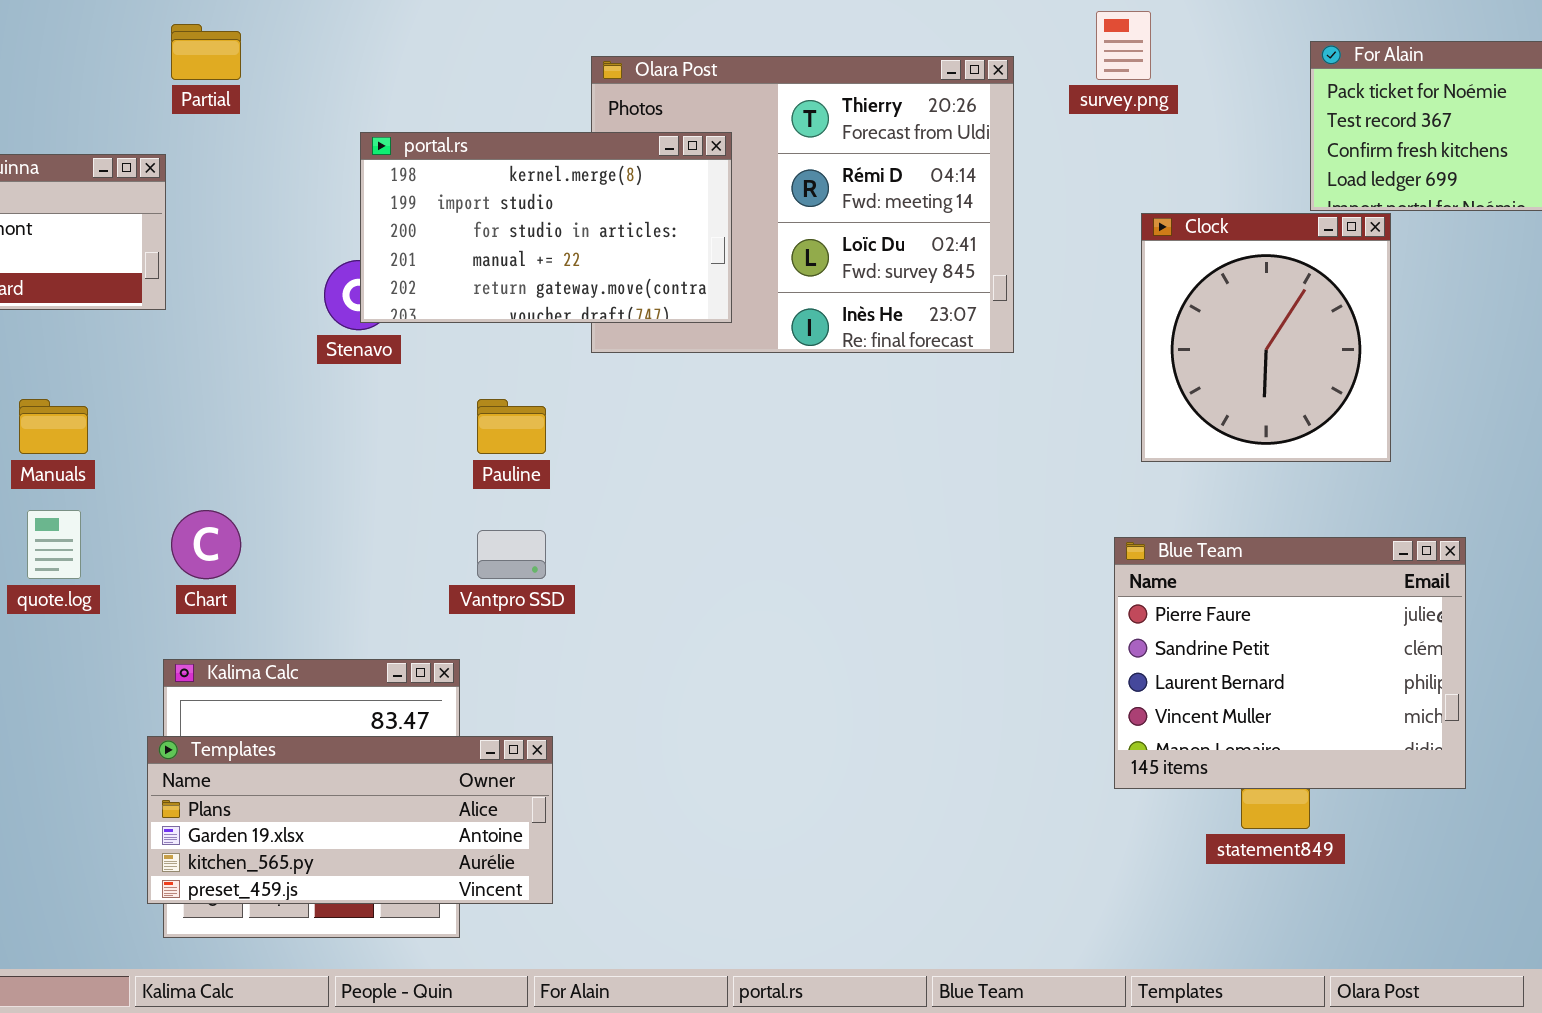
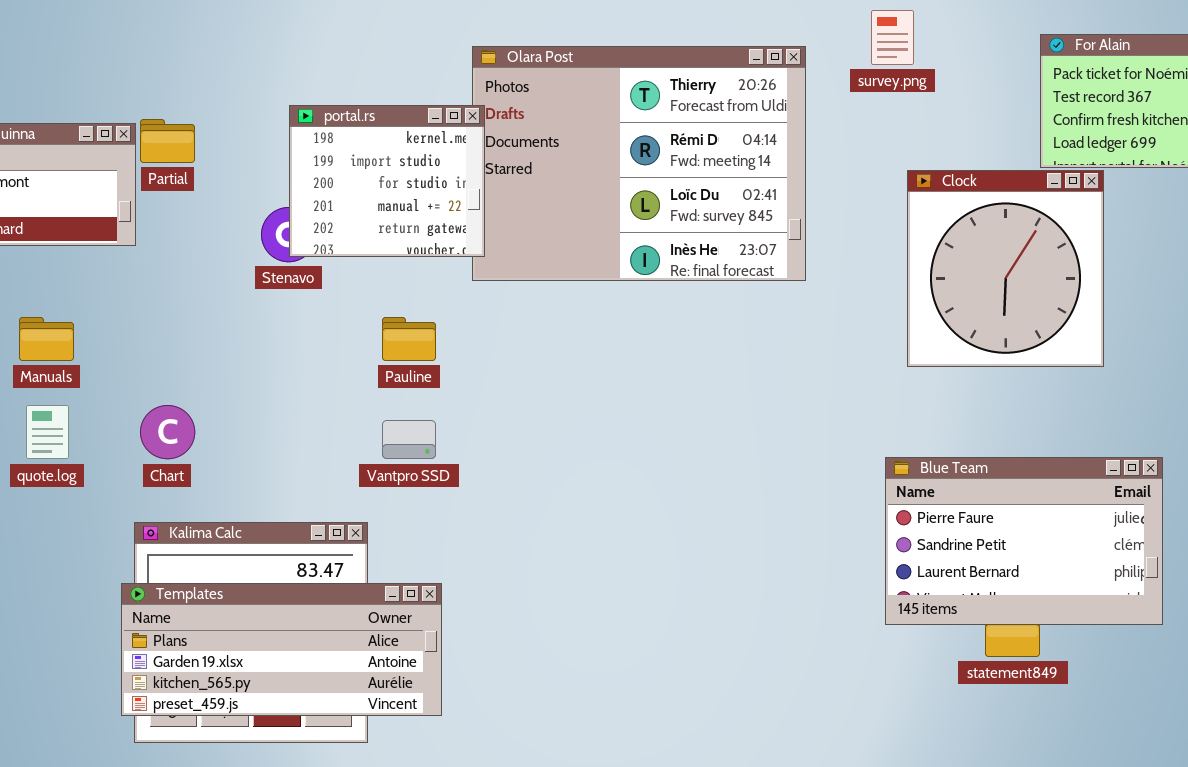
Partial: [171,24,241,80] -> [140,119,195,163], moved
portal.rs: [360,132,732,323] -> [289,105,485,257], resized
Blue Team: [1114,537,1466,789] -> [885,457,1163,625], resized

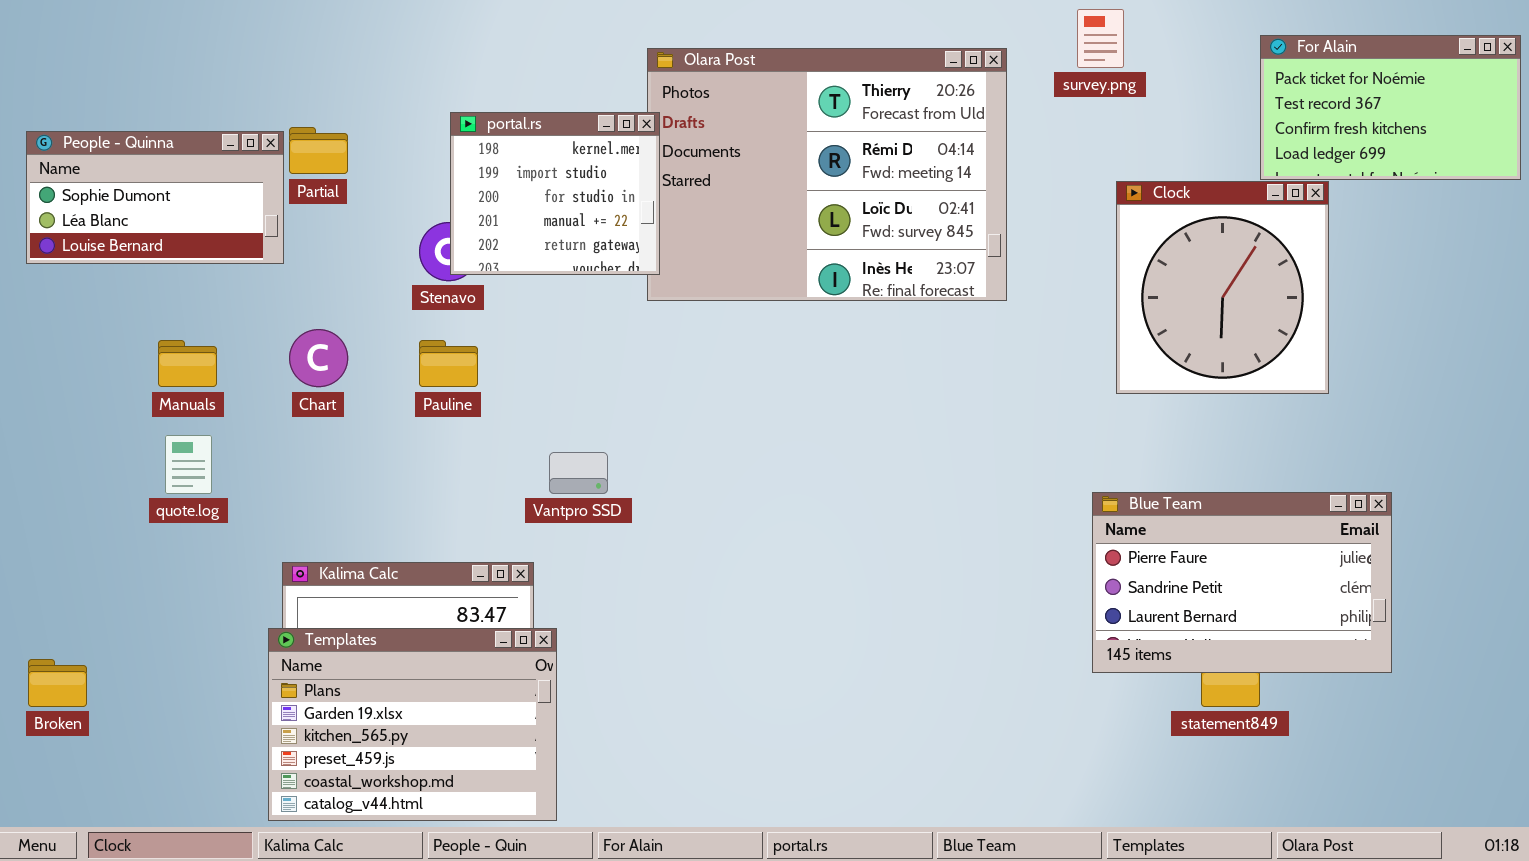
Pauline: [382,317,436,361] -> [419,340,478,387], moved
Chart: [140,405,195,459] -> [289,329,348,387], moved
Templates: [121,583,442,716] -> [268,628,557,821], resized

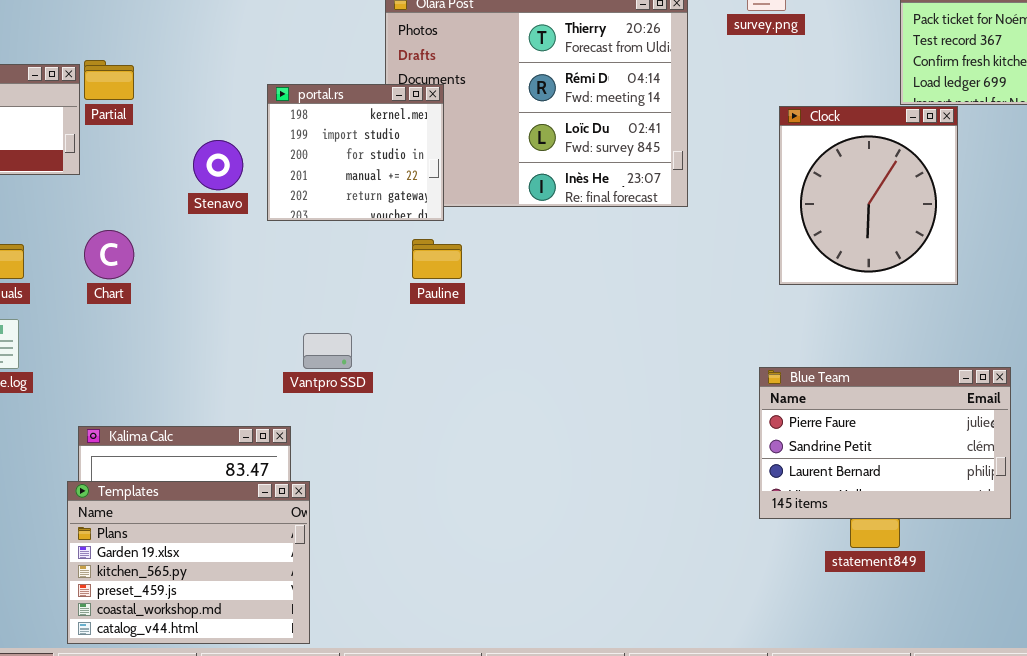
portal.rs: [450,112,660,275] -> [267,84,444,221], moved
Pauline: [419,340,478,387] -> [412,239,462,279], moved

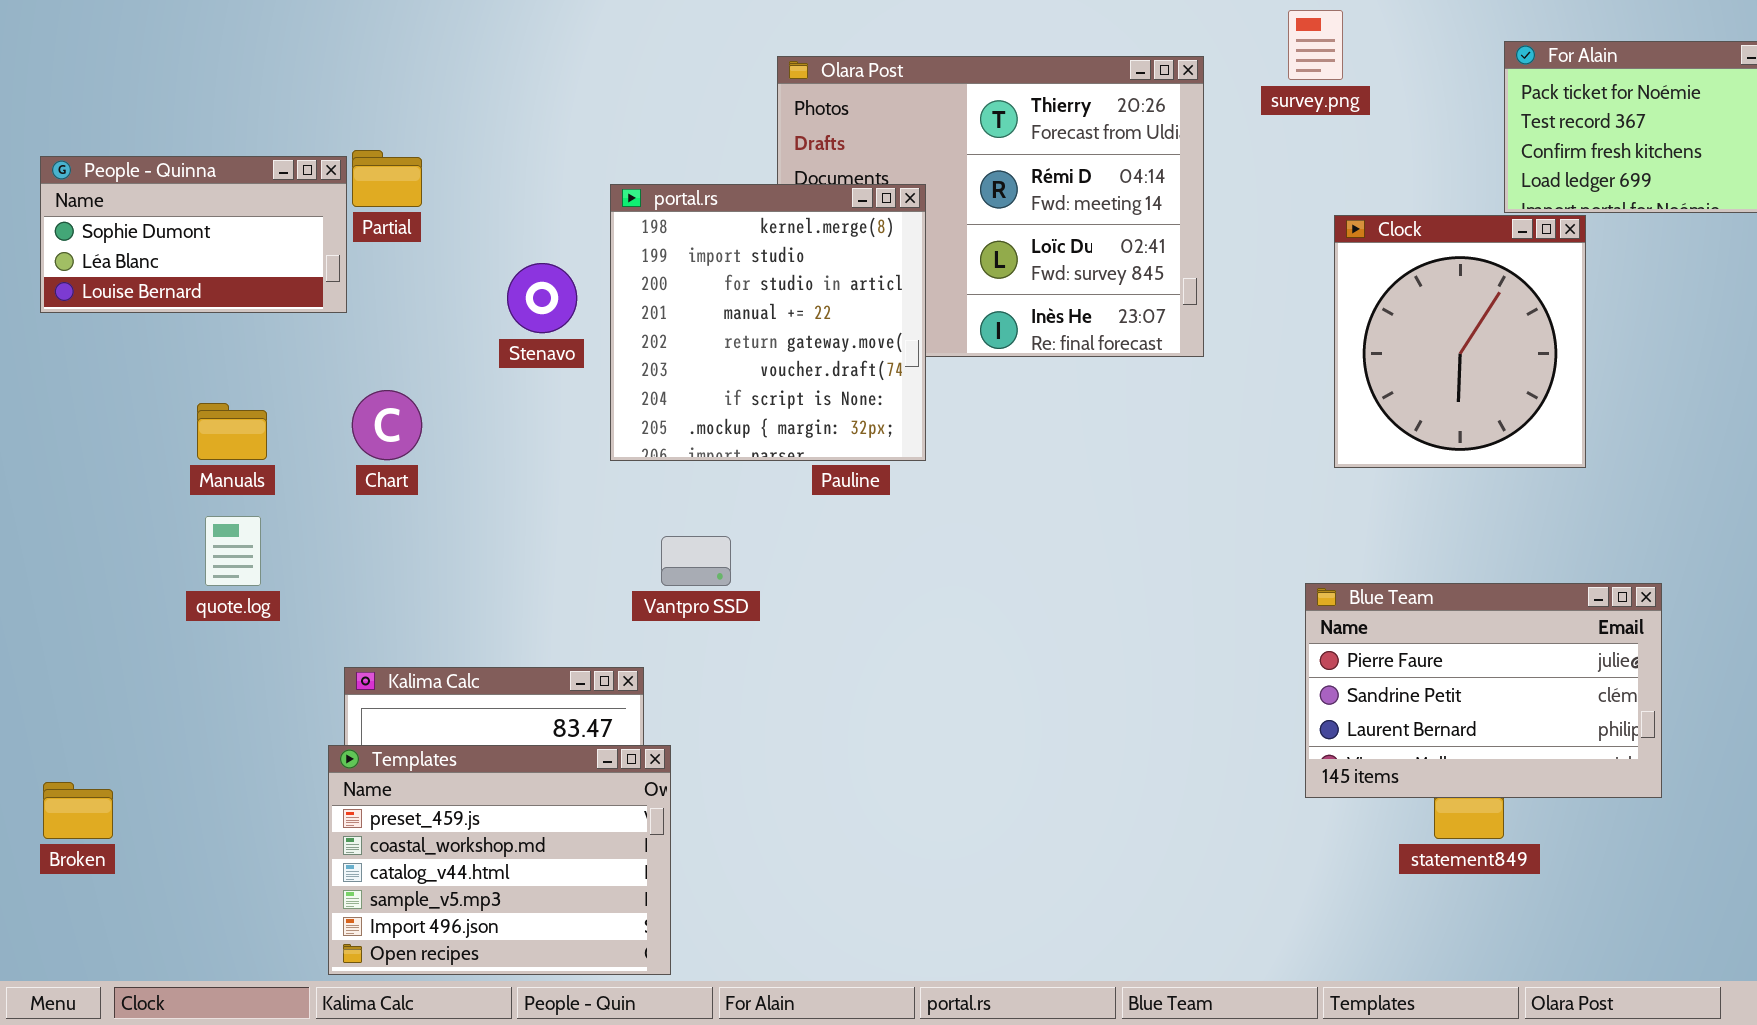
portal.rs: [267,84,444,221] -> [610,184,926,461], resized
Templates: [67,481,310,644] -> [328,745,671,975], scrolled down 3 rows

